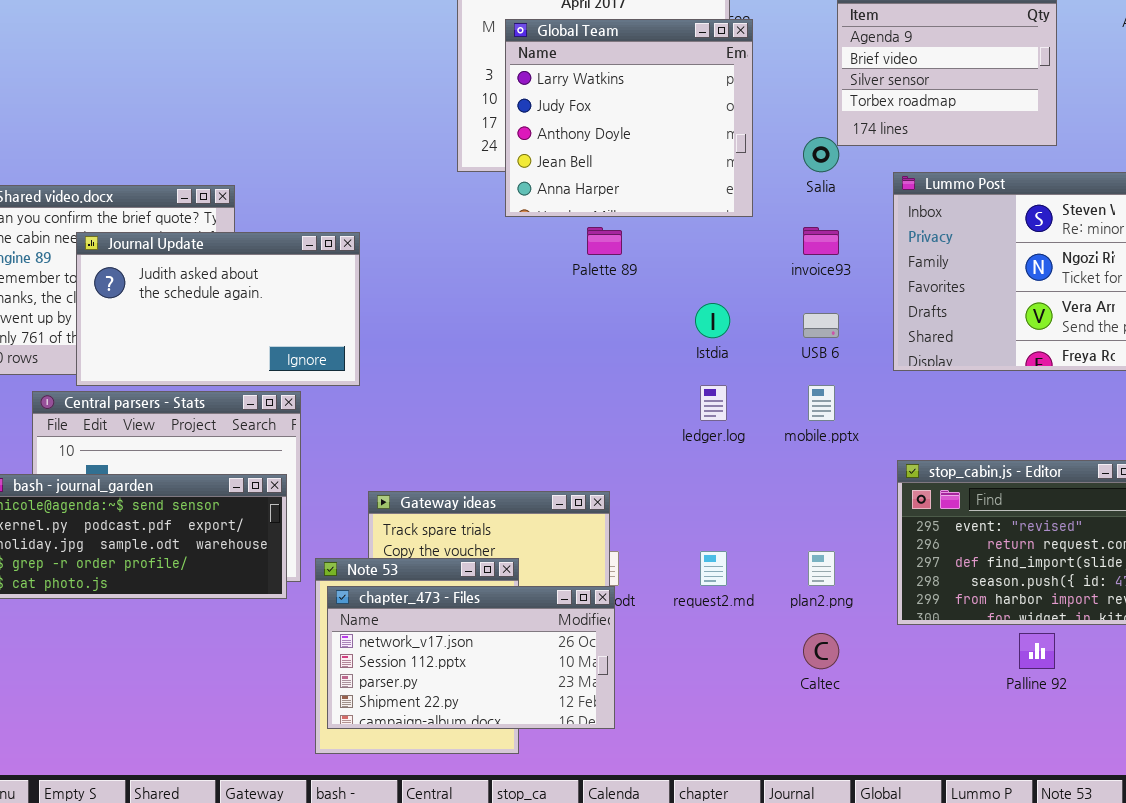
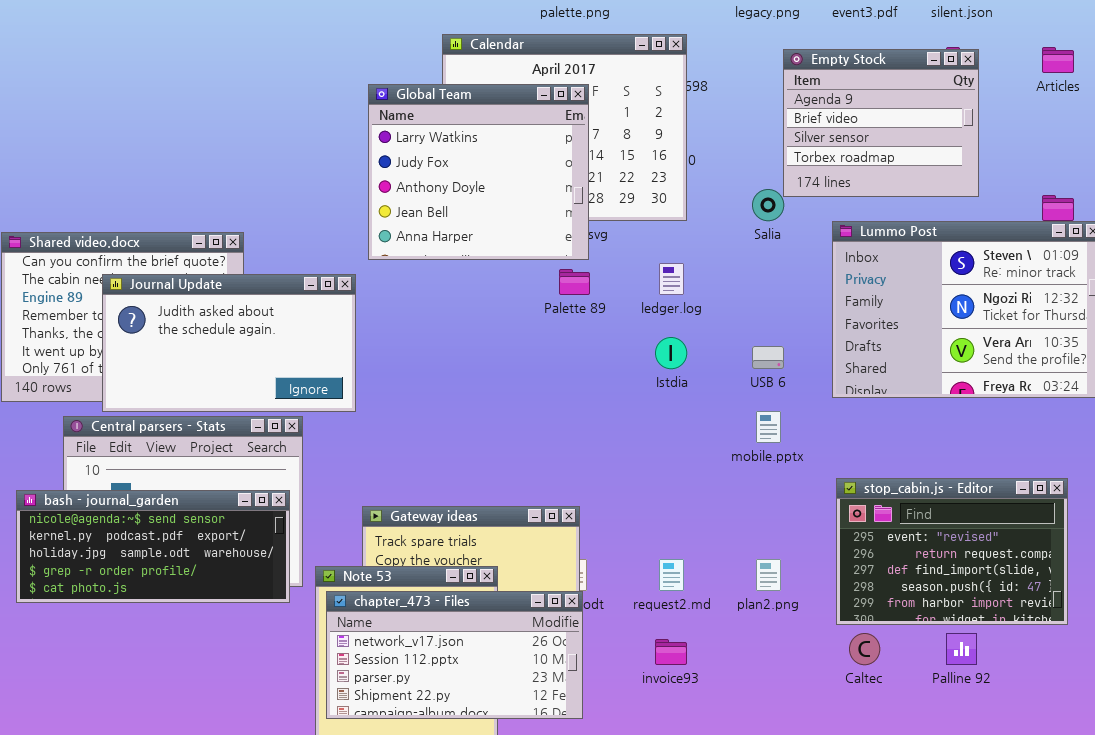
Global Team: [505,19,753,217] -> [368,84,589,260], moved
invoice93: [803,227,839,255] -> [655,639,687,665], moved
ledger.log: [700,385,727,421] -> [659,263,684,295], moved
Caltec: [803,633,839,669] -> [849,633,880,665], moved

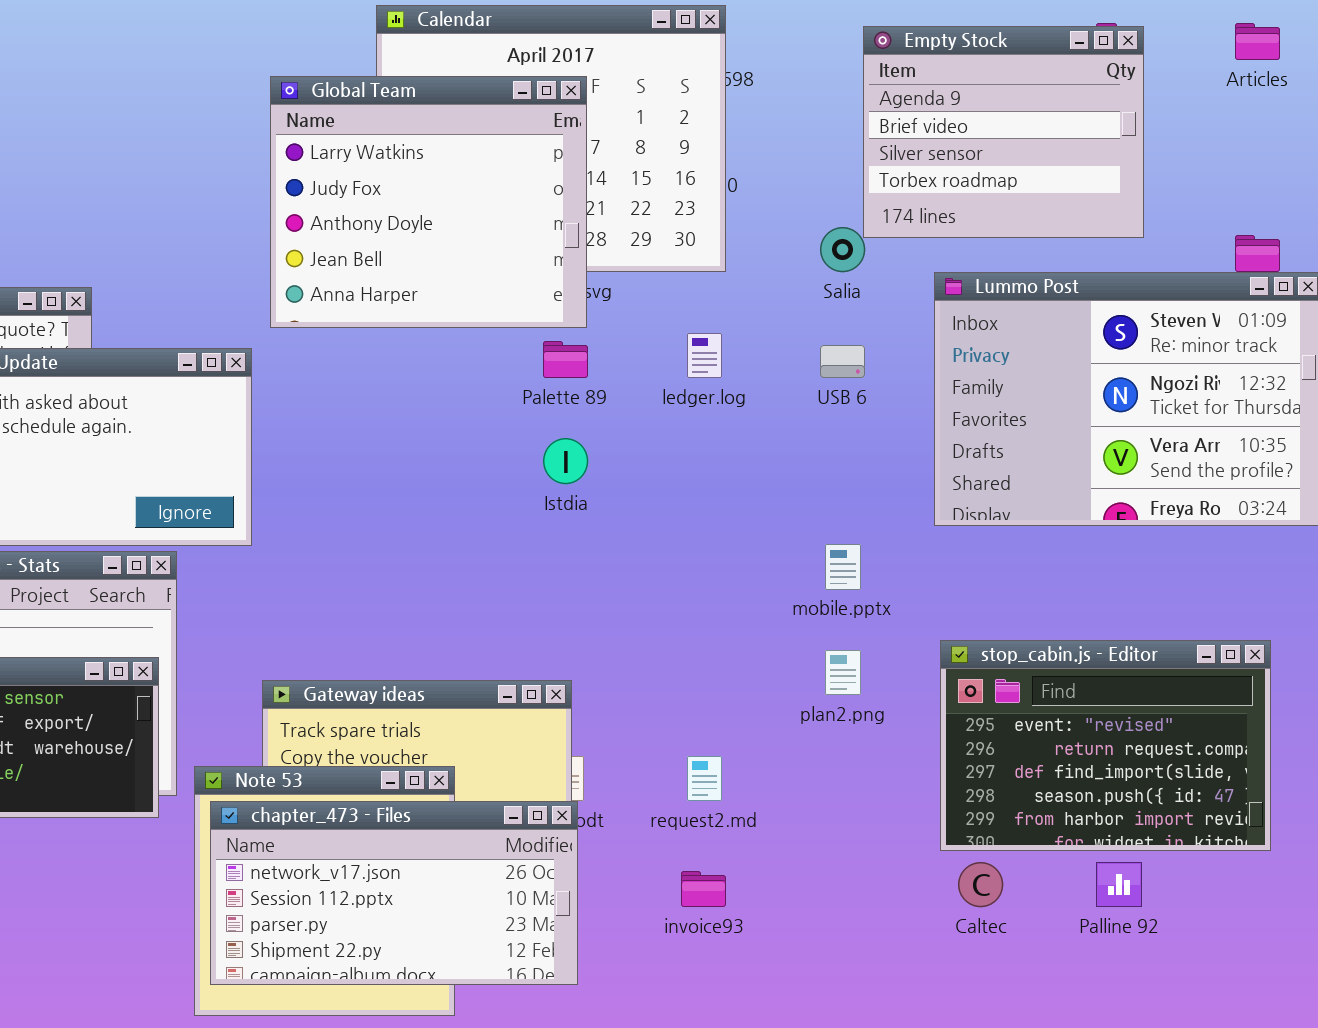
Istdia: [655,337,687,369] -> [543,438,588,484], moved
USB 6: [752,346,784,369] -> [820,345,865,378], moved
plan2.png: [756,559,781,591] -> [825,650,861,695], moved

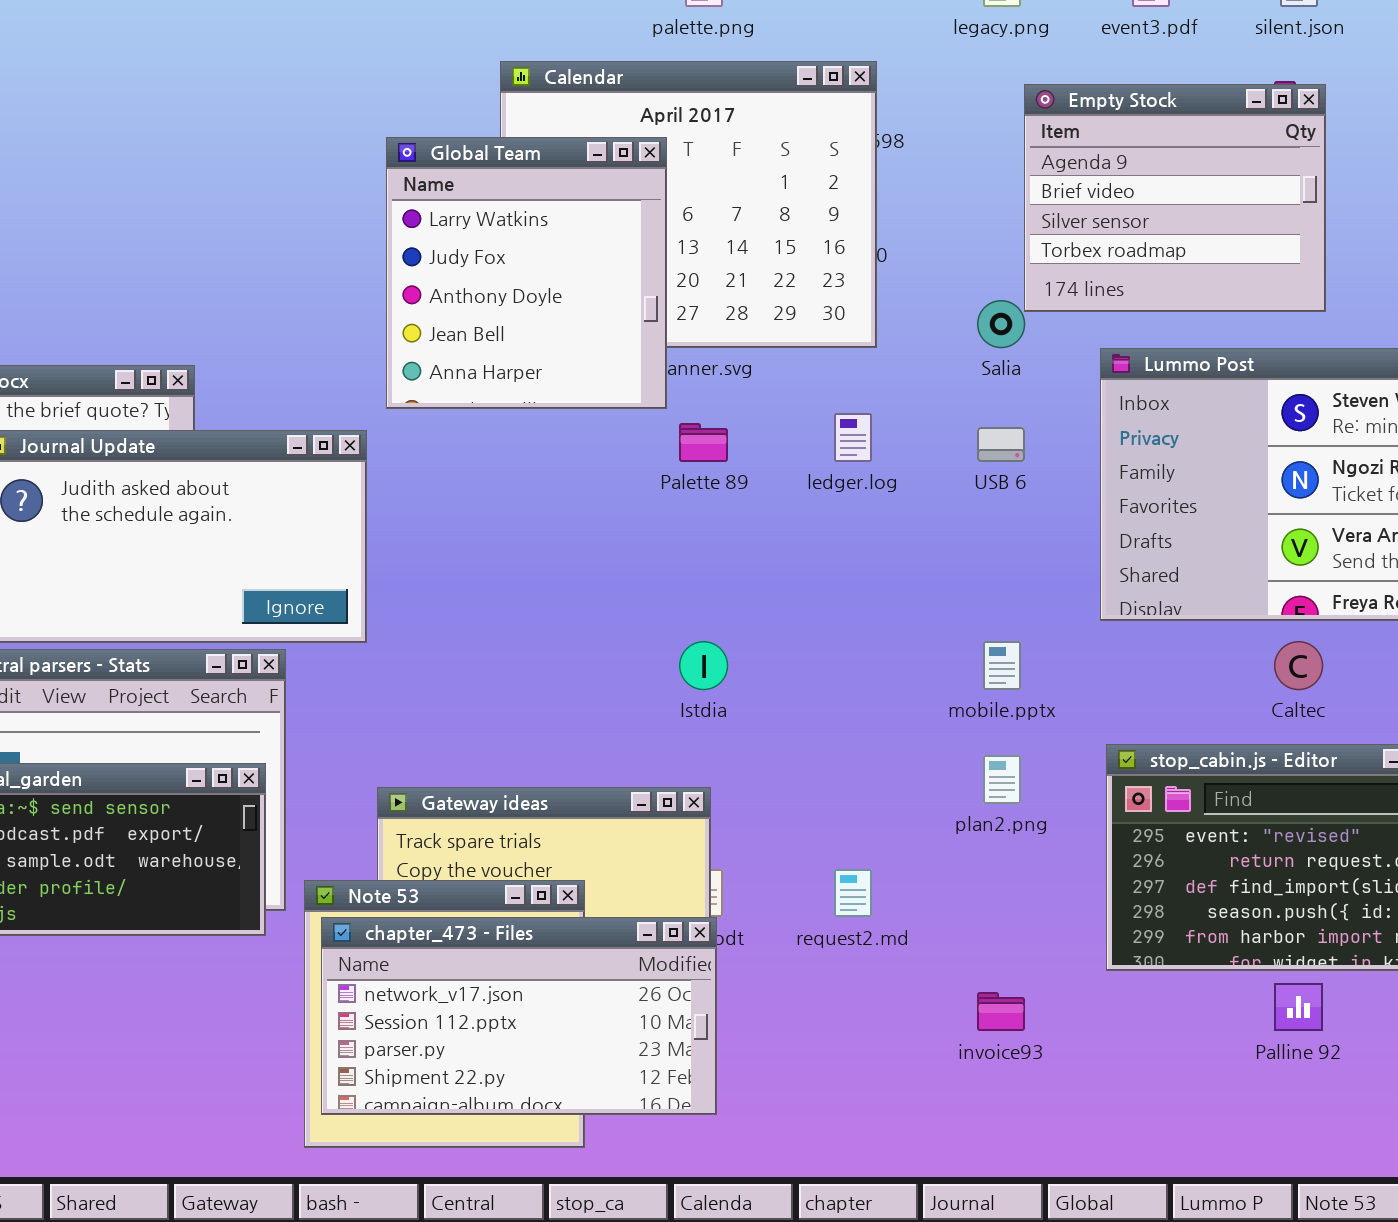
Global Team: [270,76,587,328] -> [386,137,667,409], resized
Istdia: [543,438,588,484] -> [679,641,728,690], moved
Caltec: [958,862,1003,907] -> [1274,641,1323,690], moved
invoice93: [681,871,726,907] -> [977,992,1025,1031], moved

